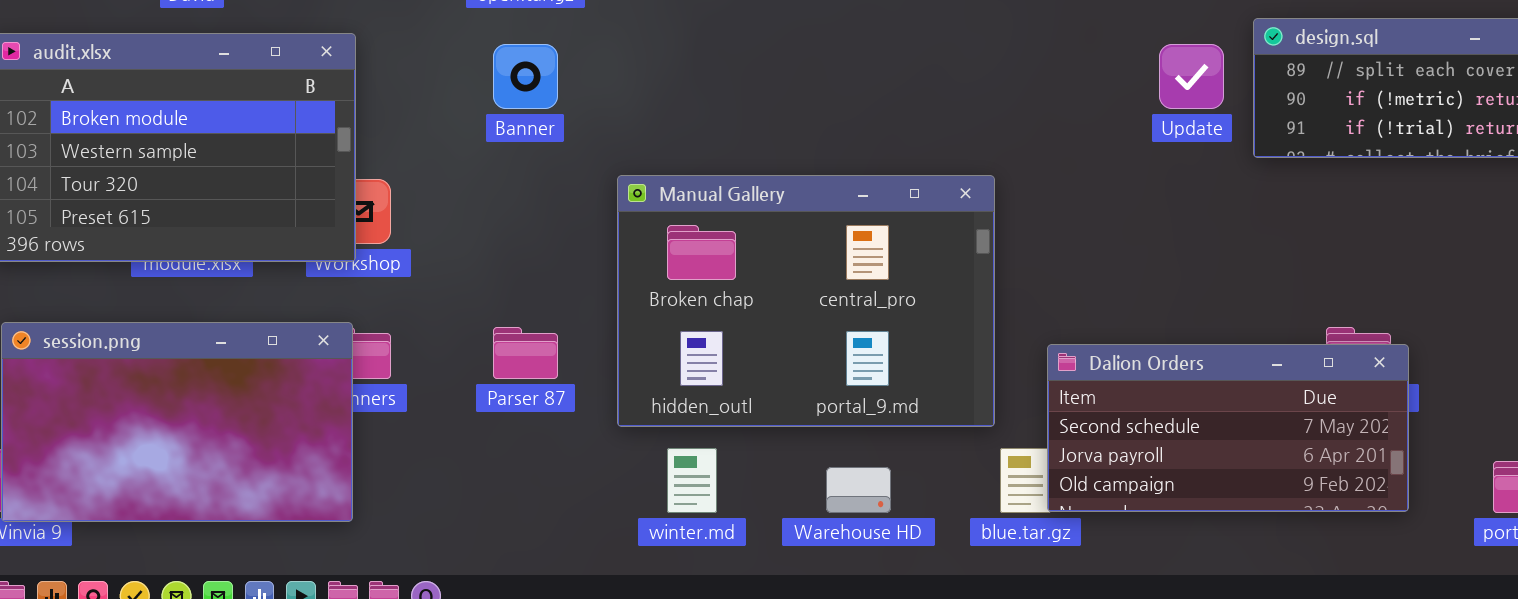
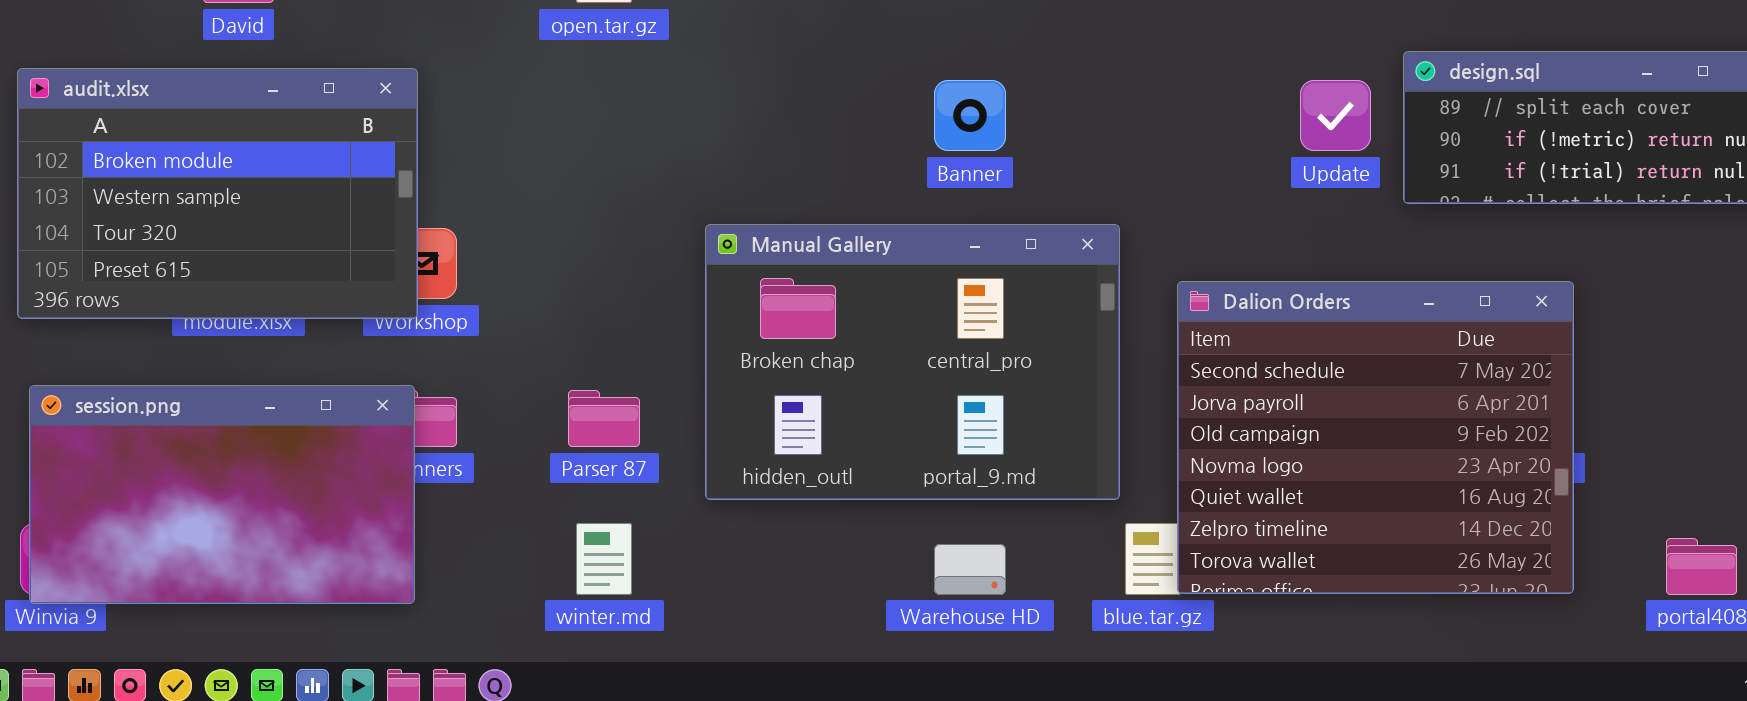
Banner: [493,44,558,109] -> [934,80,1006,151], moved
Dalion Orders: [1047,344,1409,512] -> [1177,281,1574,594], resized
winter.md: [667,448,717,513] -> [576,523,632,595], moved

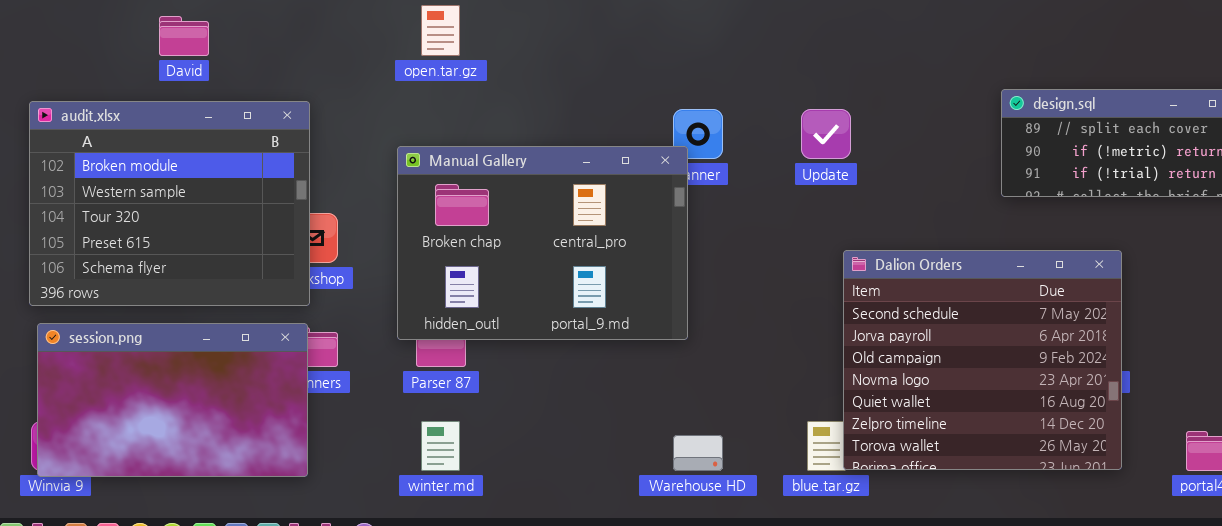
audit.xlsx: [17,68,418,319] -> [29,101,310,306], resized
Update: [1300,80,1371,151] -> [801,109,851,159], moved
Manual Gallery: [705,224,1120,500] -> [397,146,688,340], moved

